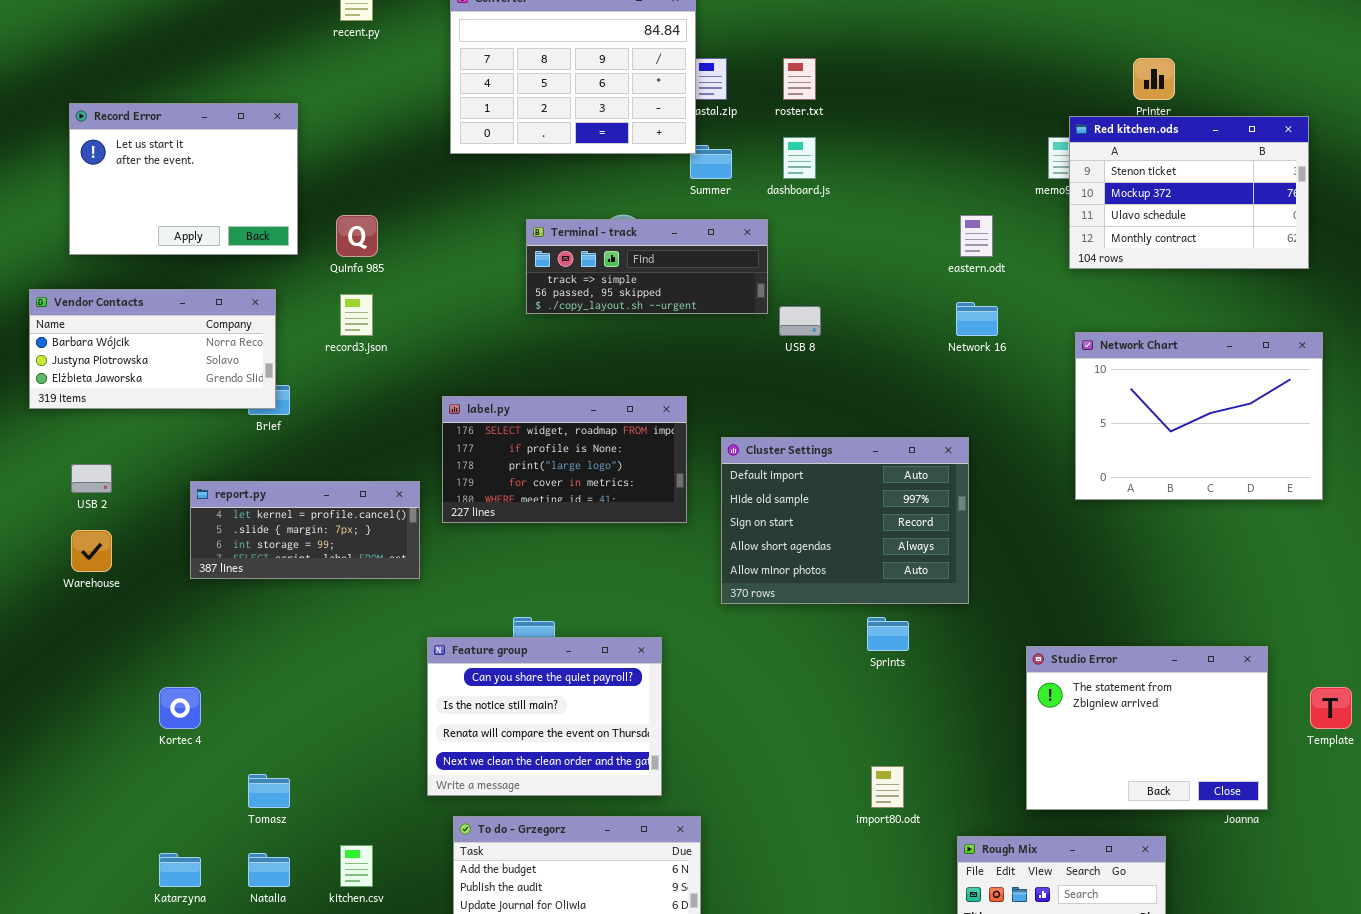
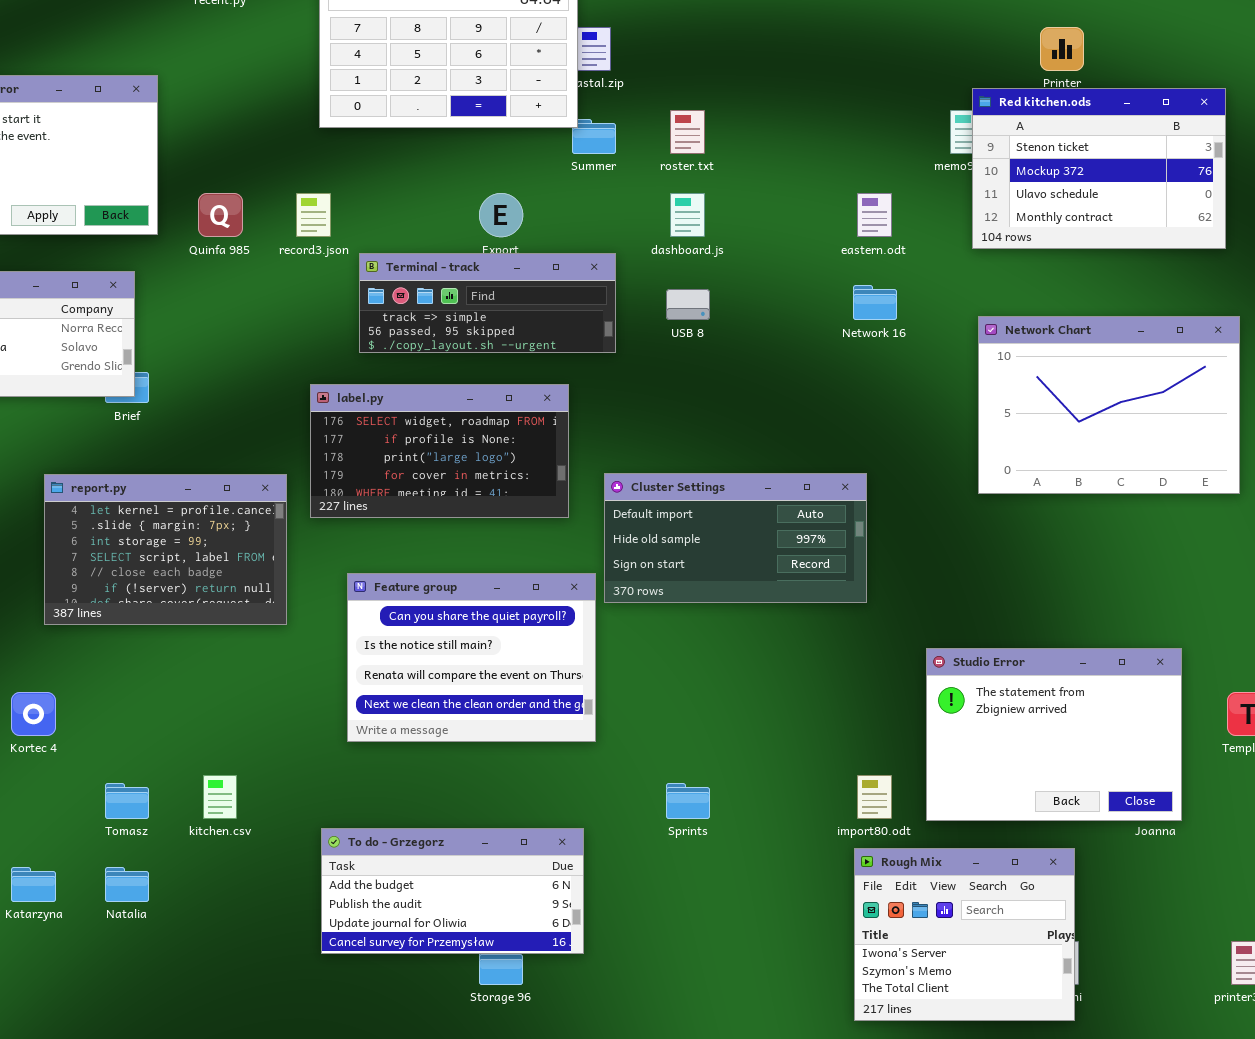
roster.txt: [783,58,816,100] -> [670,110,705,154], moved
dashboard.js: [783,137,816,179] -> [670,193,705,237], moved
Terminal - track: [526,219,768,314] -> [359,253,616,353], moved
record3.json: [340,294,373,336] -> [296,193,331,237], moved
Cluster Settings: [721,437,969,604] -> [604,473,867,603], resized
report.py: [190,481,420,579] -> [44,474,287,625], resized
Sprints: [867,617,909,651] -> [666,783,710,819], moved
Feature group: [427,637,662,796] -> [347,573,596,742], moved
import80.odt: [871,766,904,808] -> [857,775,892,819], moved
kitchen.csv: [340,845,373,887] -> [203,775,237,819], moved

